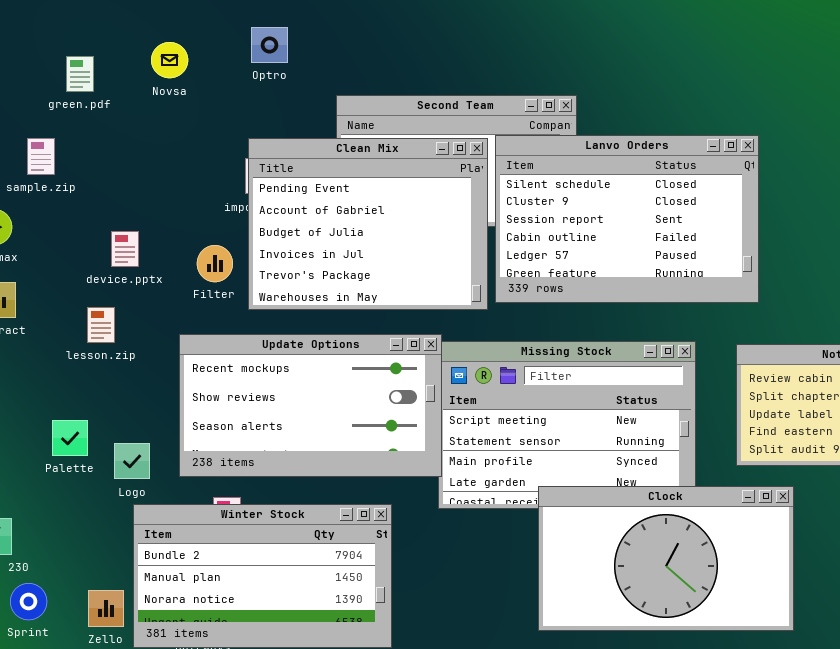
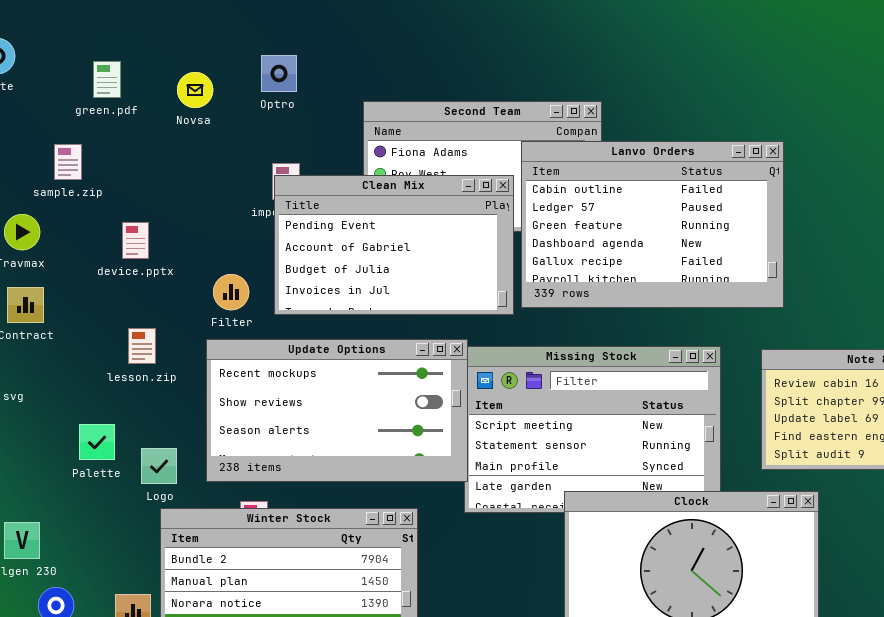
Optro: [251,27,288,63] -> [261,55,297,92], moved
Novsa: [151,42,188,78] -> [177,72,213,108], moved
Lanvo Orders: [495,135,759,303] -> [521,141,784,308], scrolled down 3 rows
Clean Mix: [248,138,488,310] -> [274,175,514,315], resized
device.pptx: [111,231,139,267] -> [122,222,149,259], moved
Filter: [197,245,233,282] -> [213,274,249,310], moved
lesson.zip: [87,307,115,343] -> [128,328,156,364], moved

